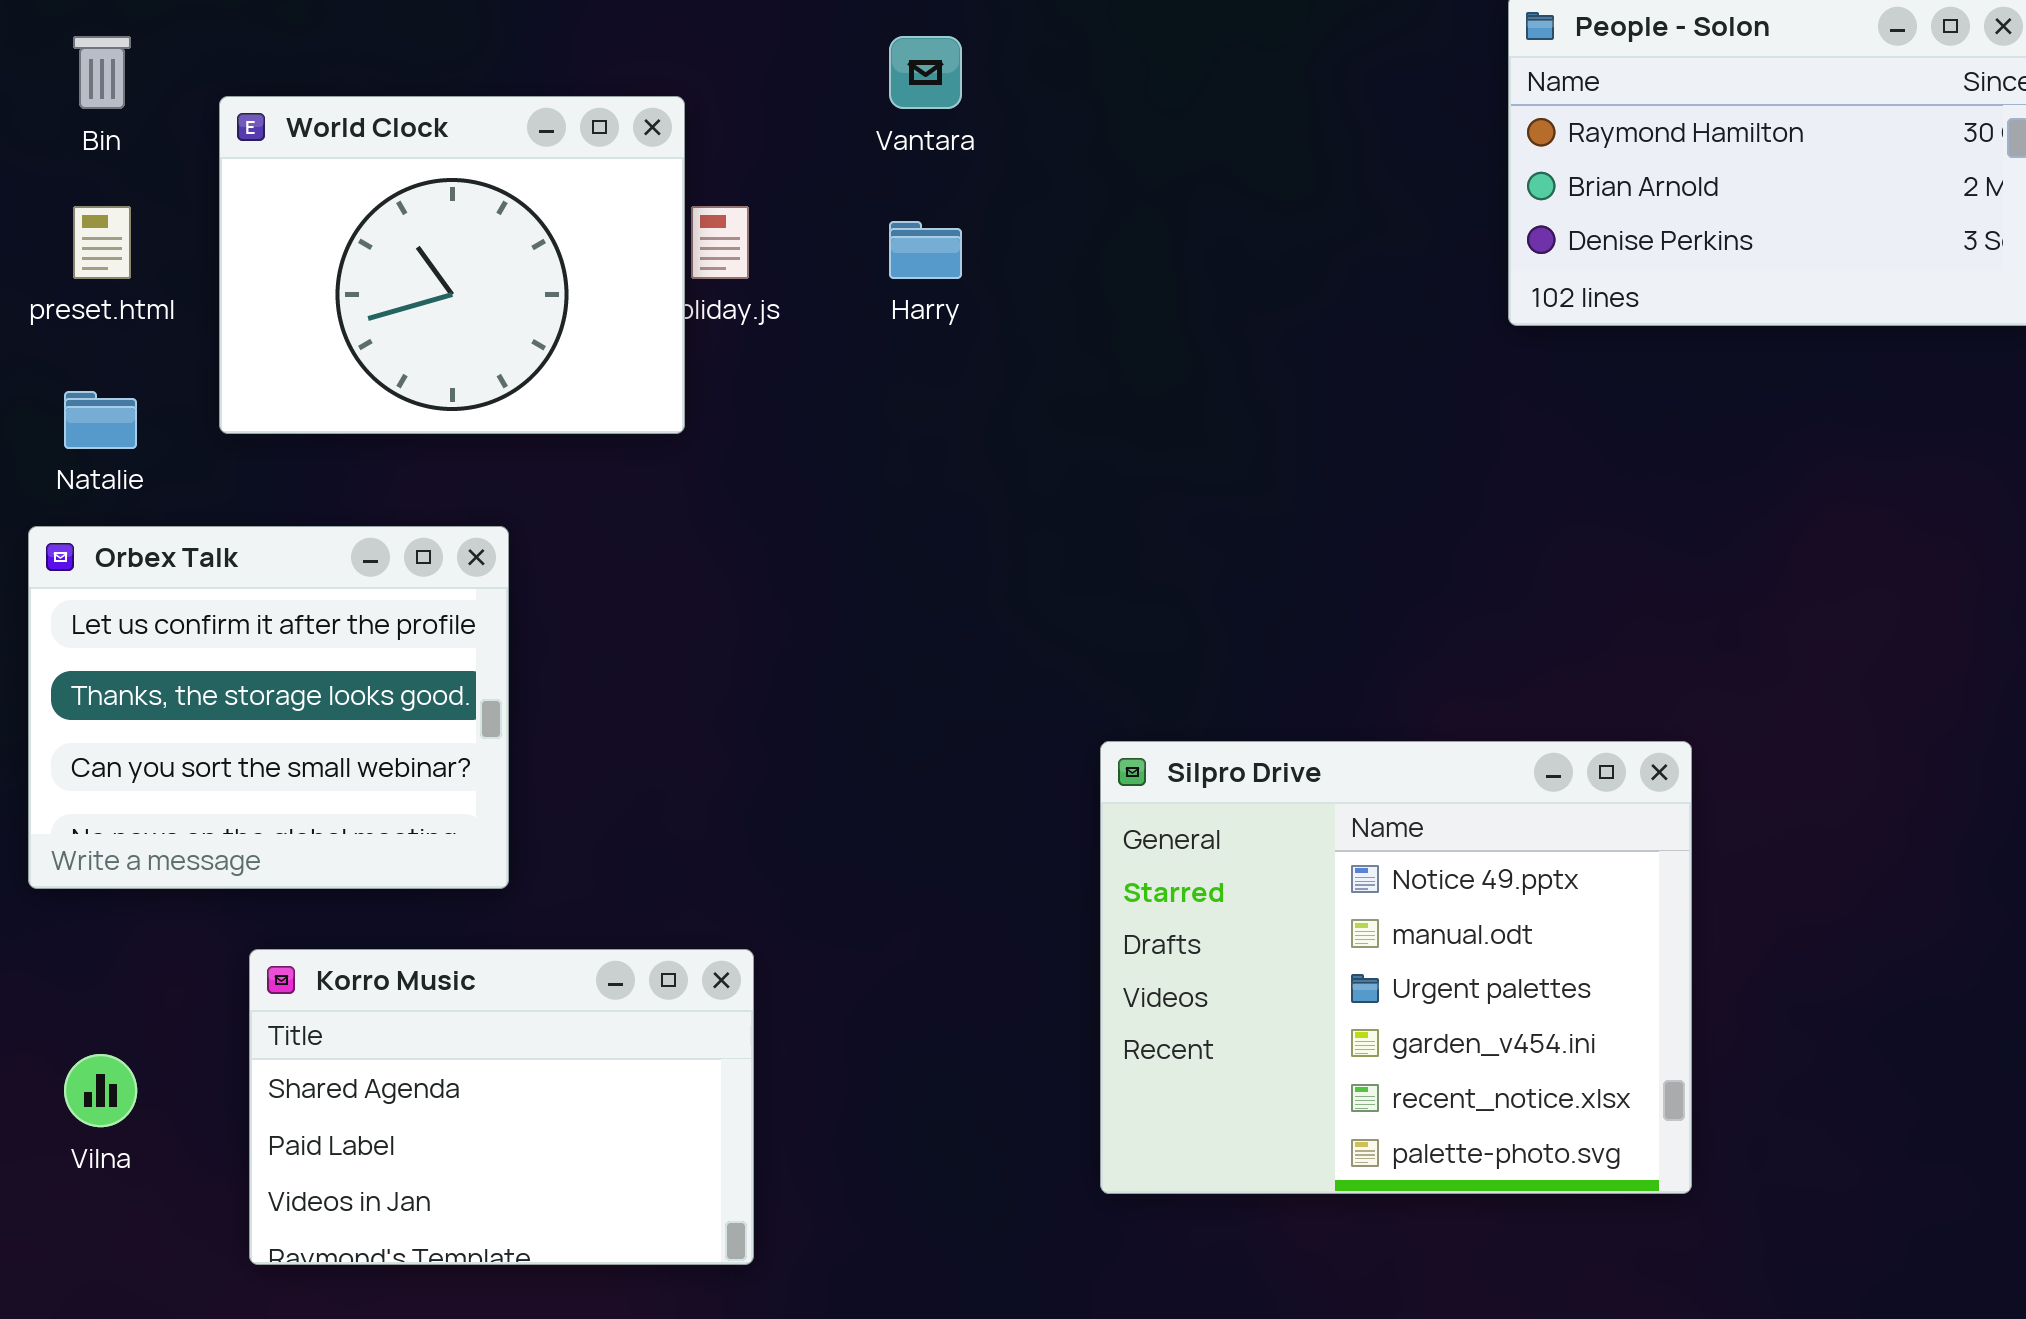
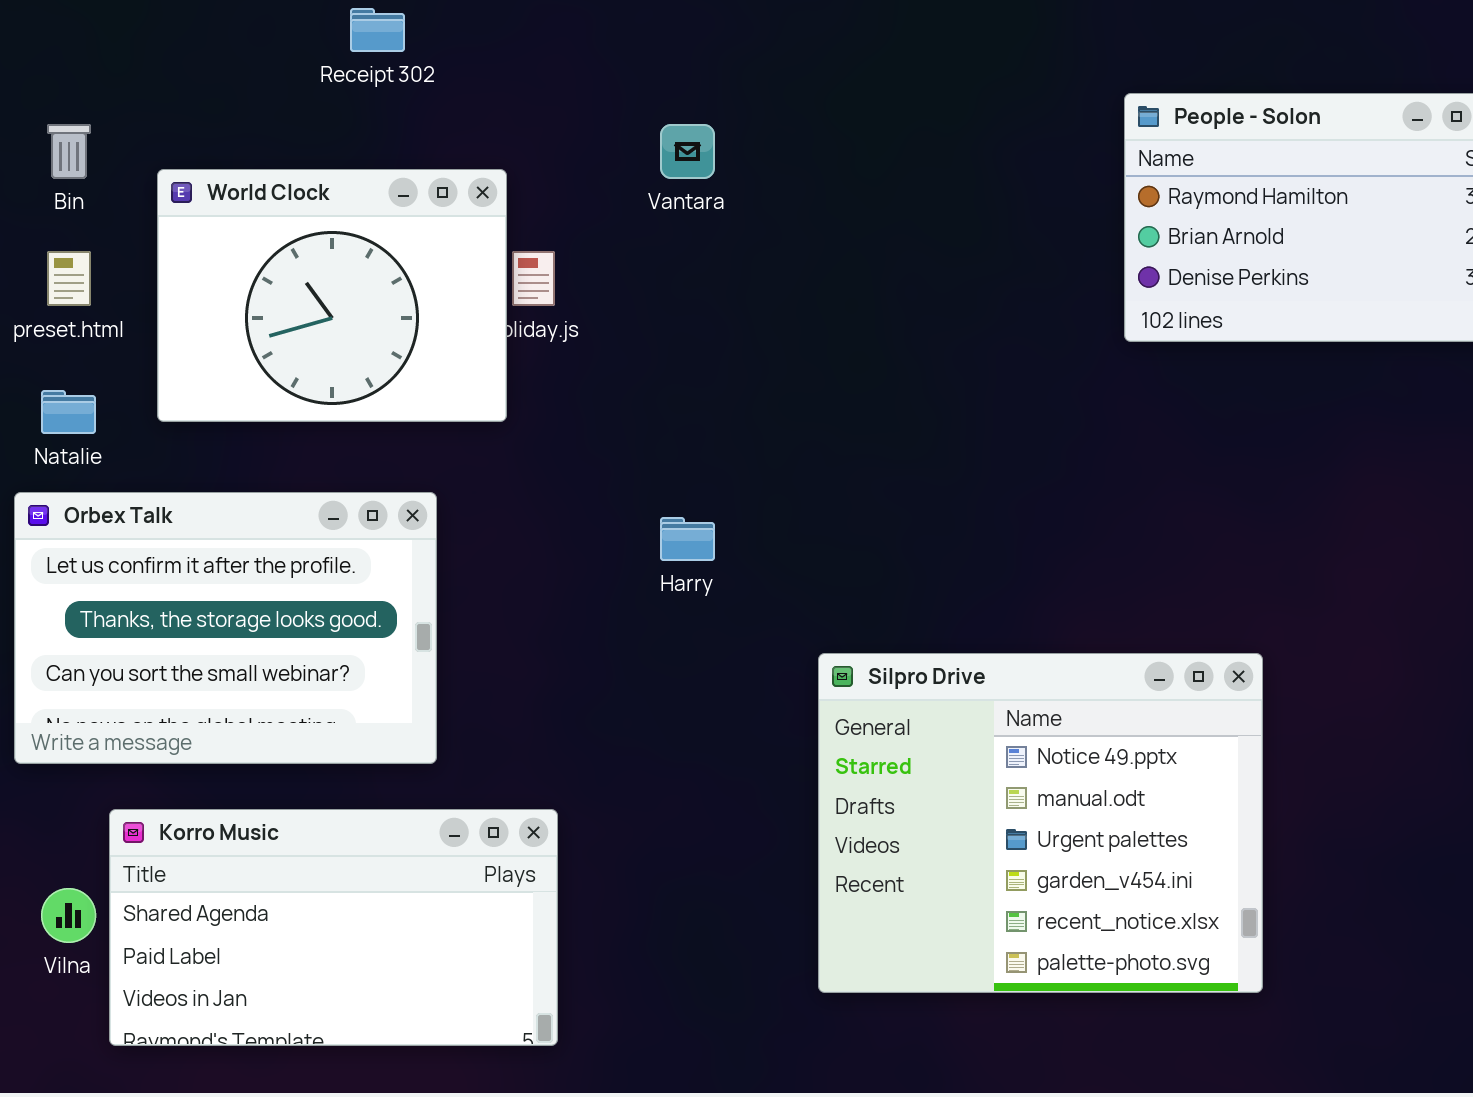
Harry: [889,221,962,279] -> [660,517,715,561], moved
Orbex Talk: [28,526,509,889] -> [14,492,437,764], resized
Korro Music: [249,949,754,1265] -> [109,809,558,1046], resized

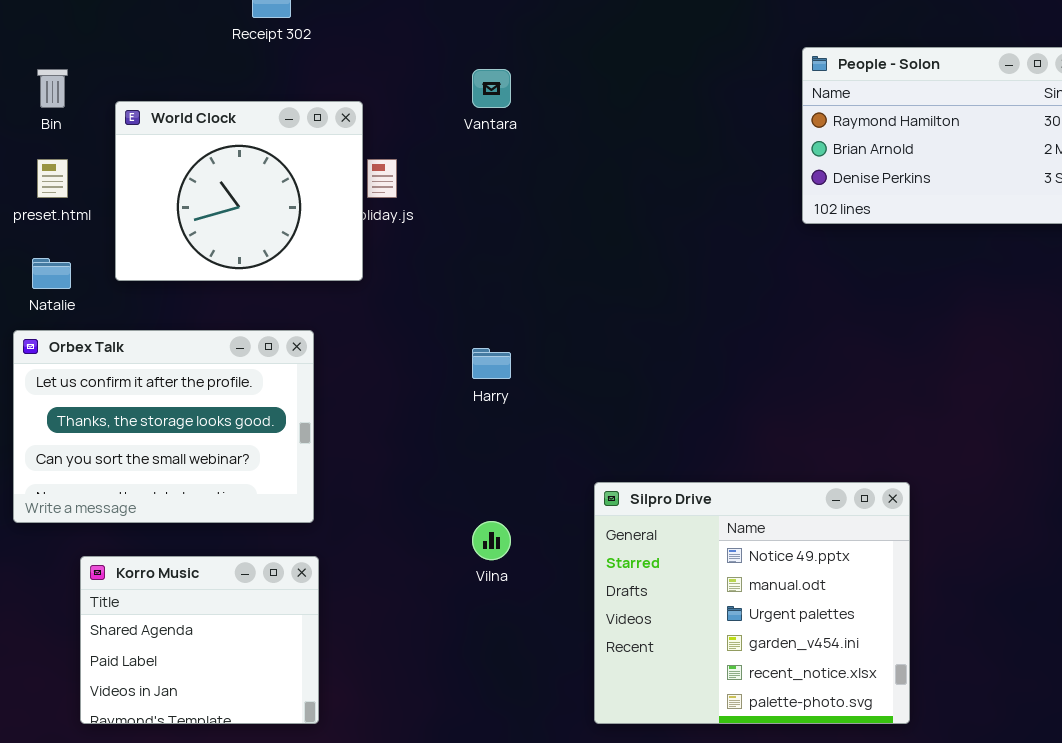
Silpro Drive: [818,653,1263,993] -> [594,482,910,724], moved
Korro Music: [109,809,558,1046] -> [80,556,319,724], resized
Vilna: [41,888,96,943] -> [472,521,511,560], moved

